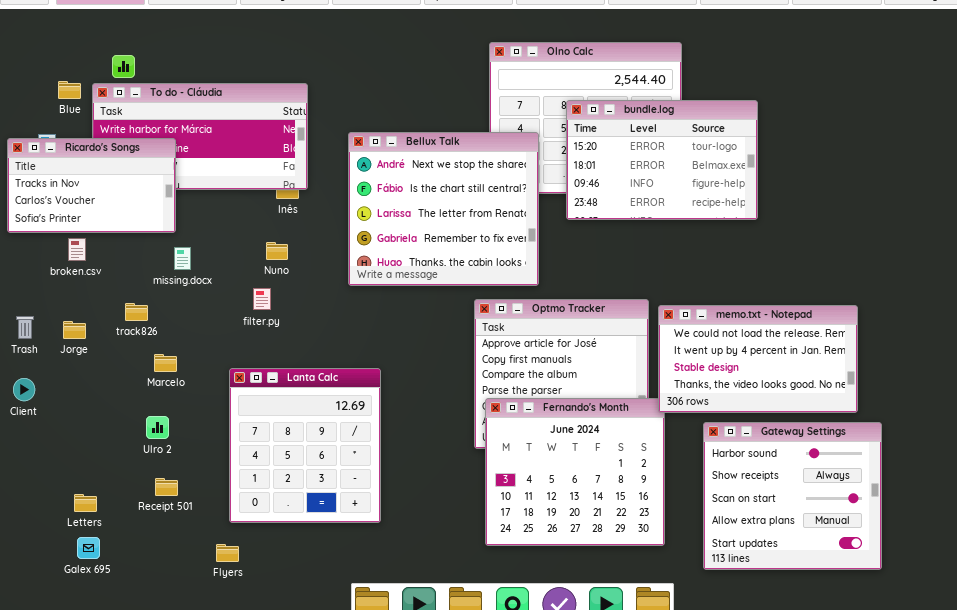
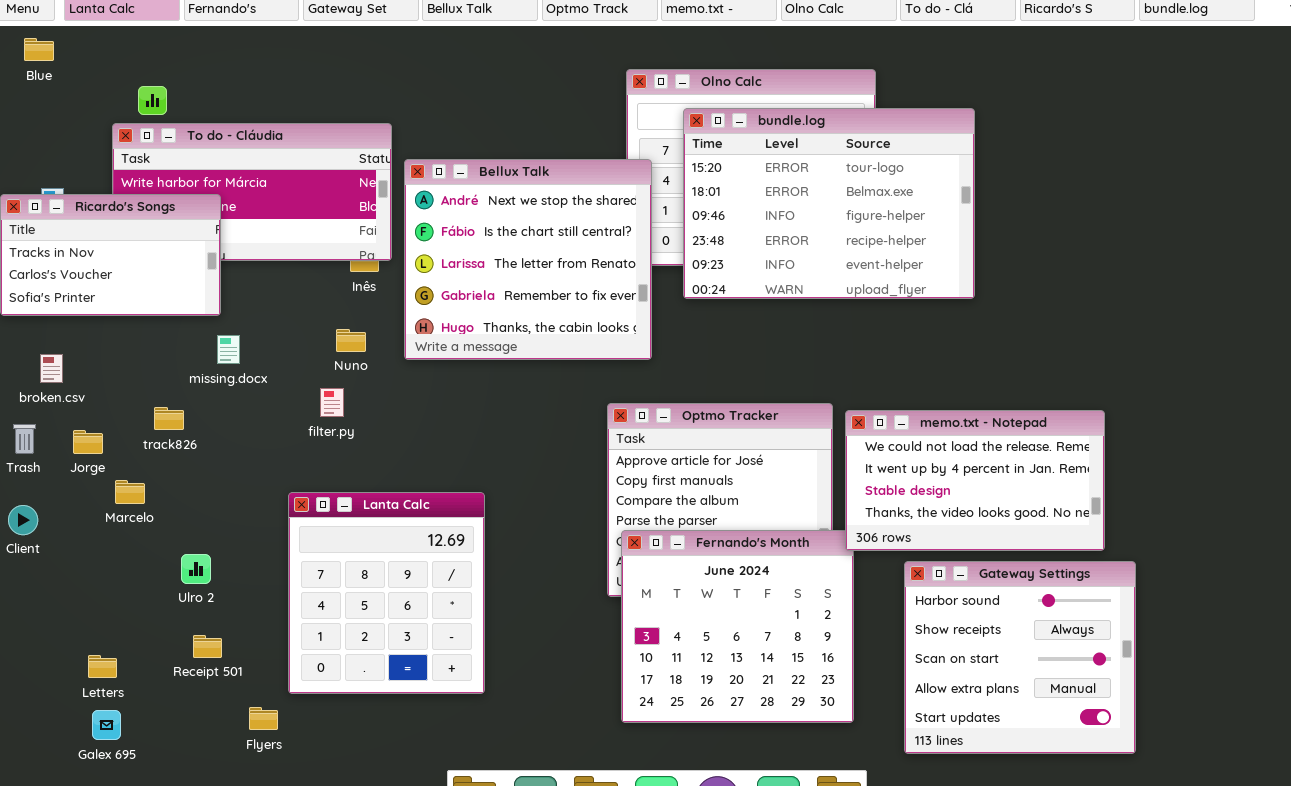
Blue: [58,81,81,99] -> [24,38,54,61], moved
bundle.log: [566,100,758,220] -> [683,108,975,299], resized
Bellux Talk: [348,132,539,286] -> [404,159,652,360], moved
broken.csv: [68,238,86,261] -> [40,354,63,383], moved
Marcelo: [154,354,177,372] -> [115,480,145,504], moved
Flyers: [216,544,239,562] -> [249,707,278,730], moved

